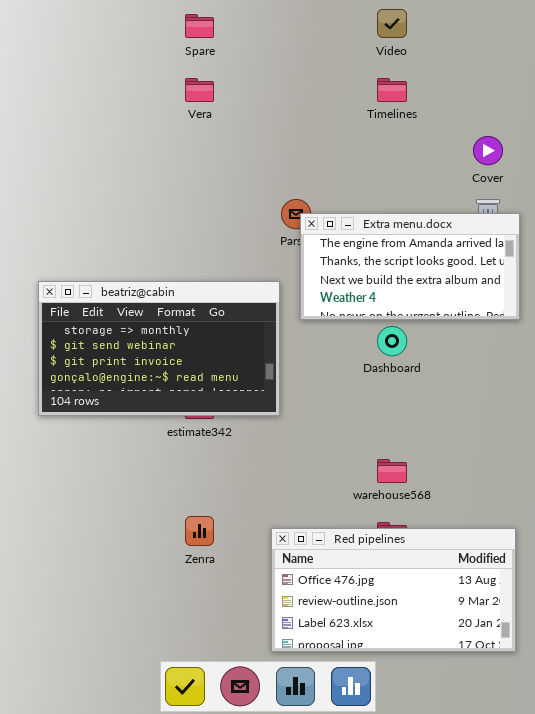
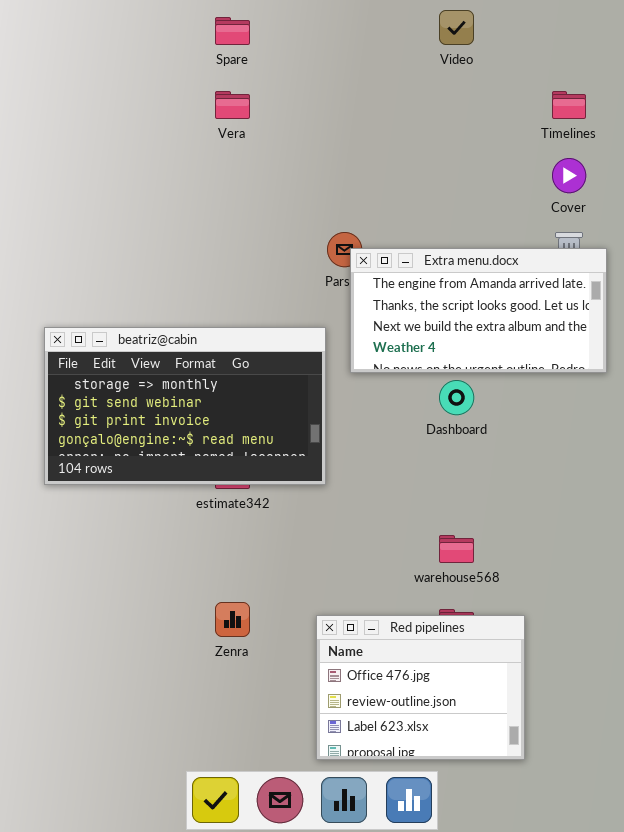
Timelines: [377,78,407,102] -> [552,91,586,119], moved
Red pipelines: [271,528,516,652] -> [316,615,525,760], resized

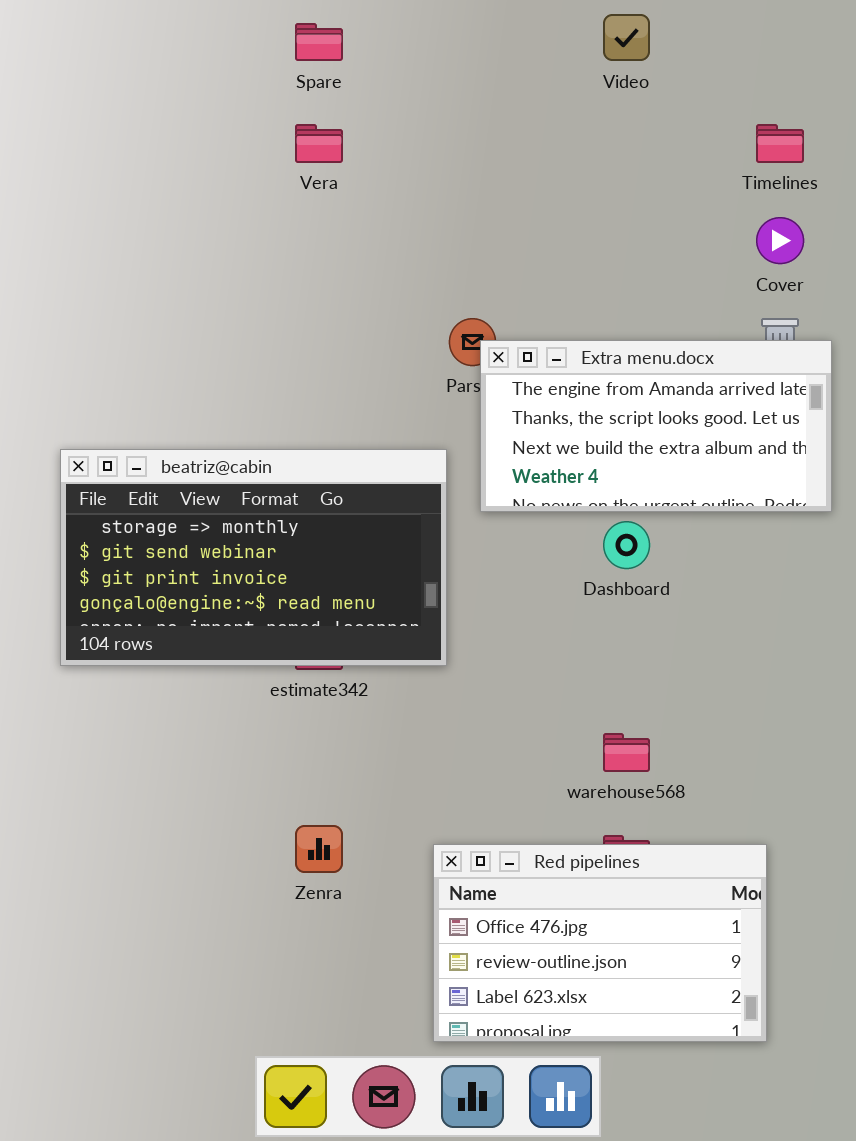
Red pipelines: [316,615,525,760] -> [433,844,767,1042], resized

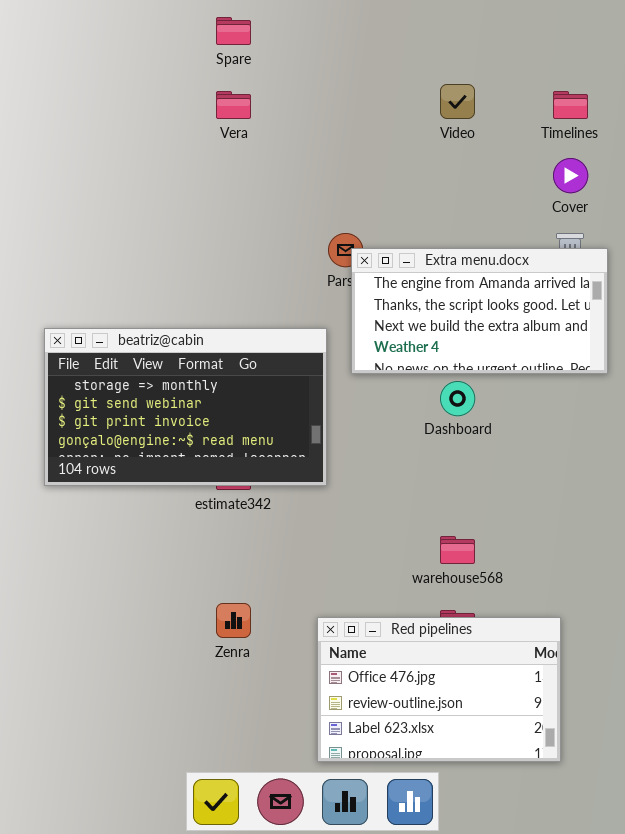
Video: [603,14,650,61] -> [440,84,475,119], moved

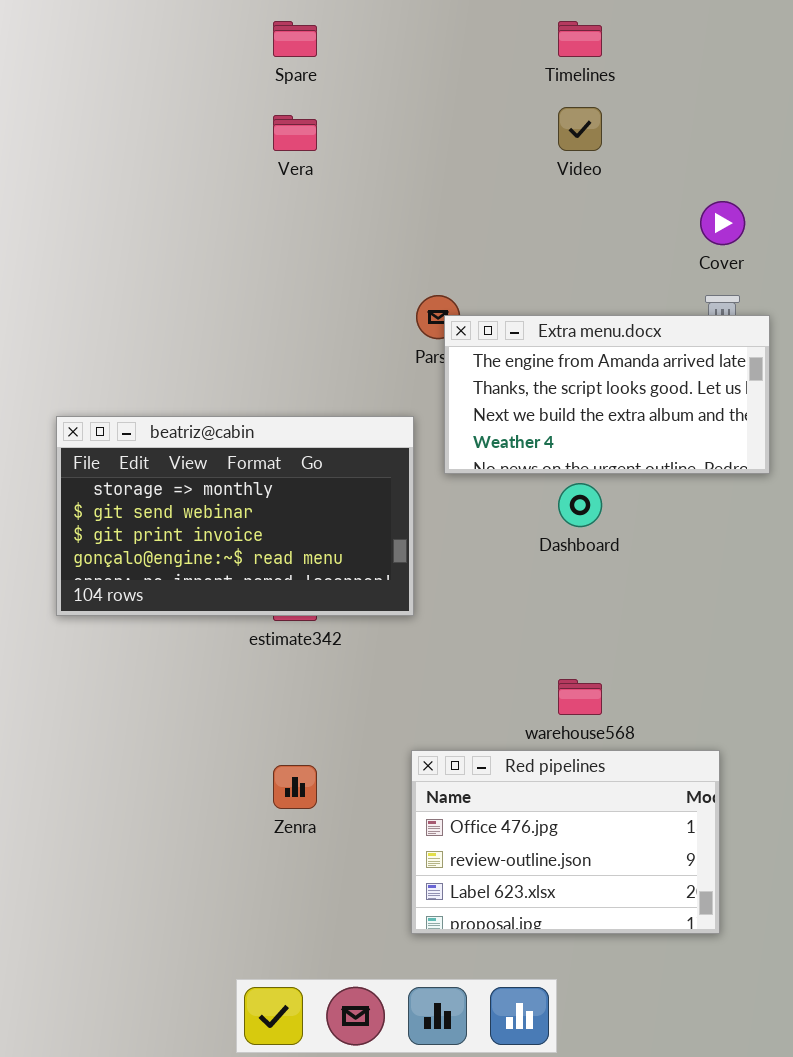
Timelines: [553,91,588,119] -> [558,21,602,57], moved
Red pipelines: [317,617,561,762] -> [411,750,720,934], moved

